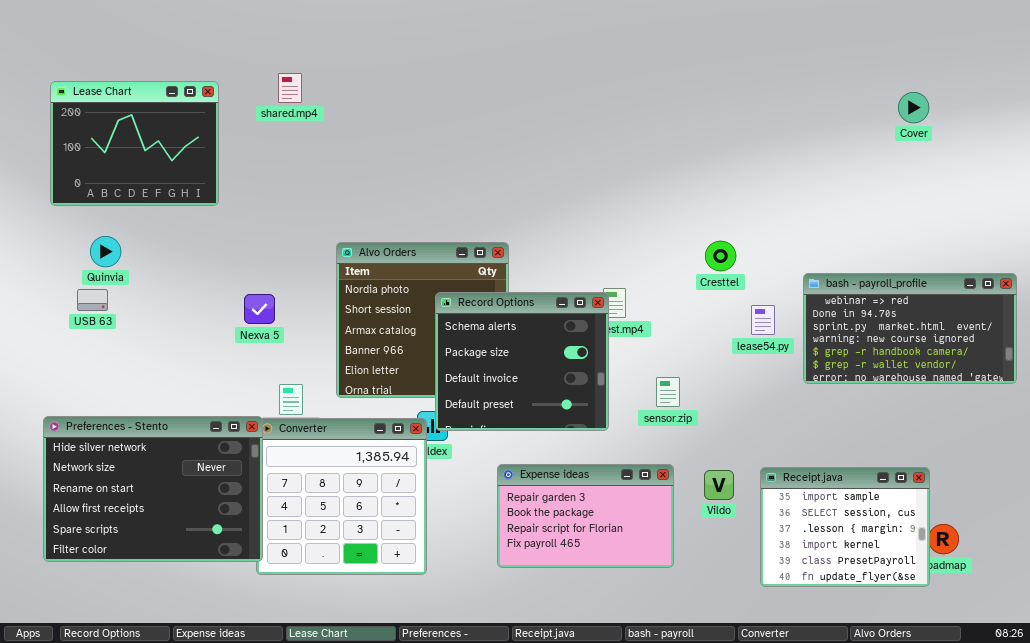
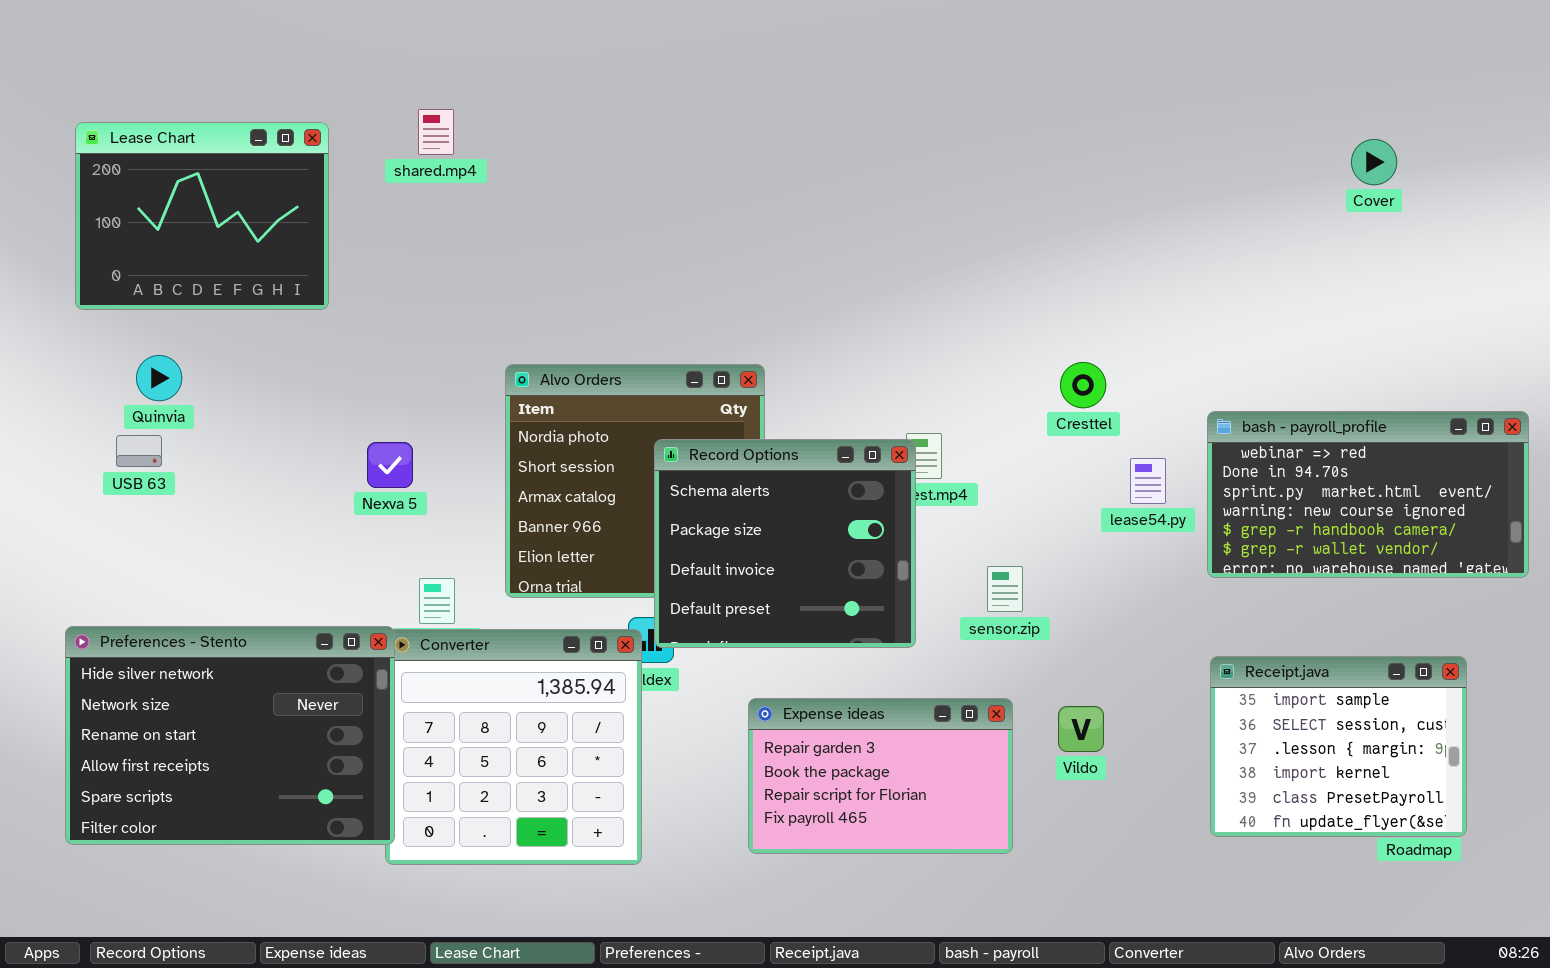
Receipt.java: [760,467,930,587] -> [1210,656,1467,837], moved

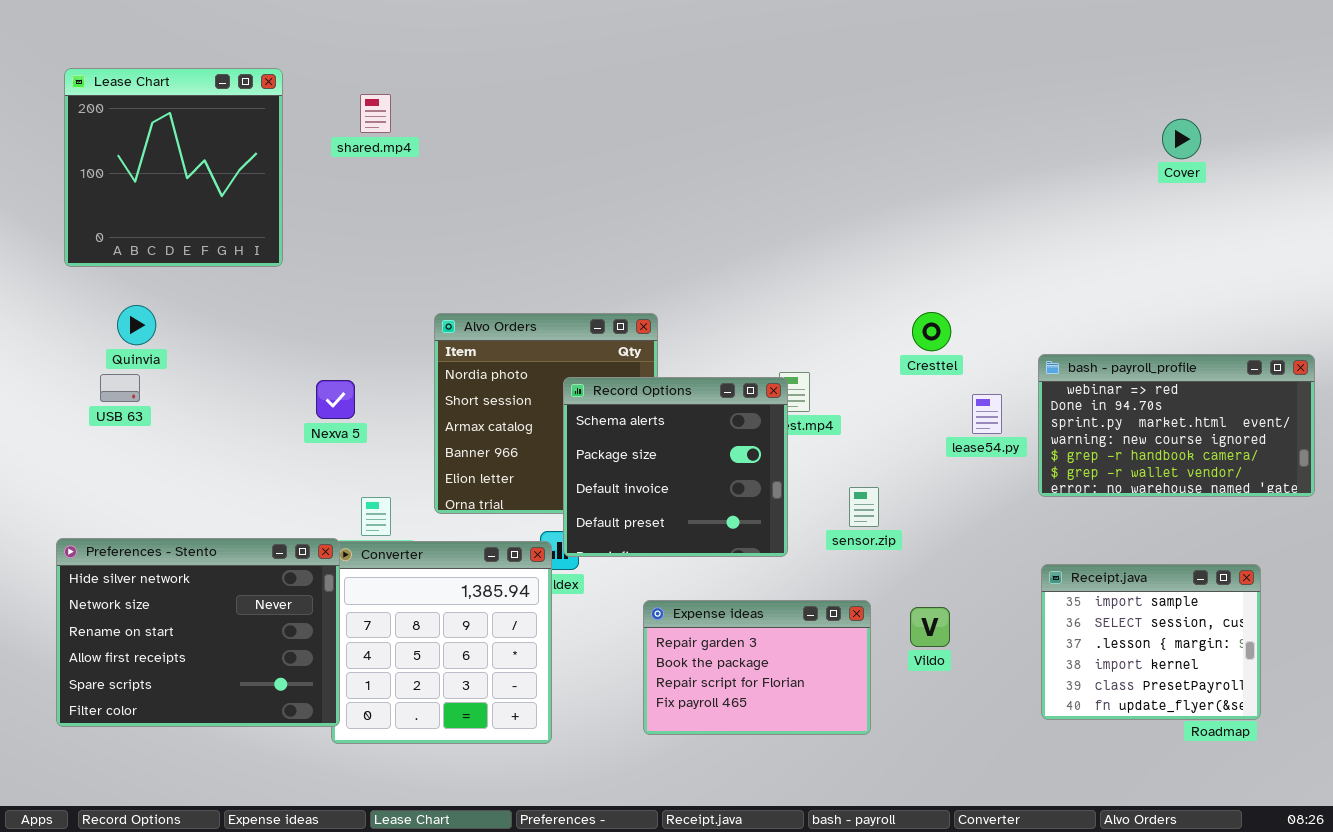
Lease Chart: [75,122,329,310] -> [64,68,283,267], resized

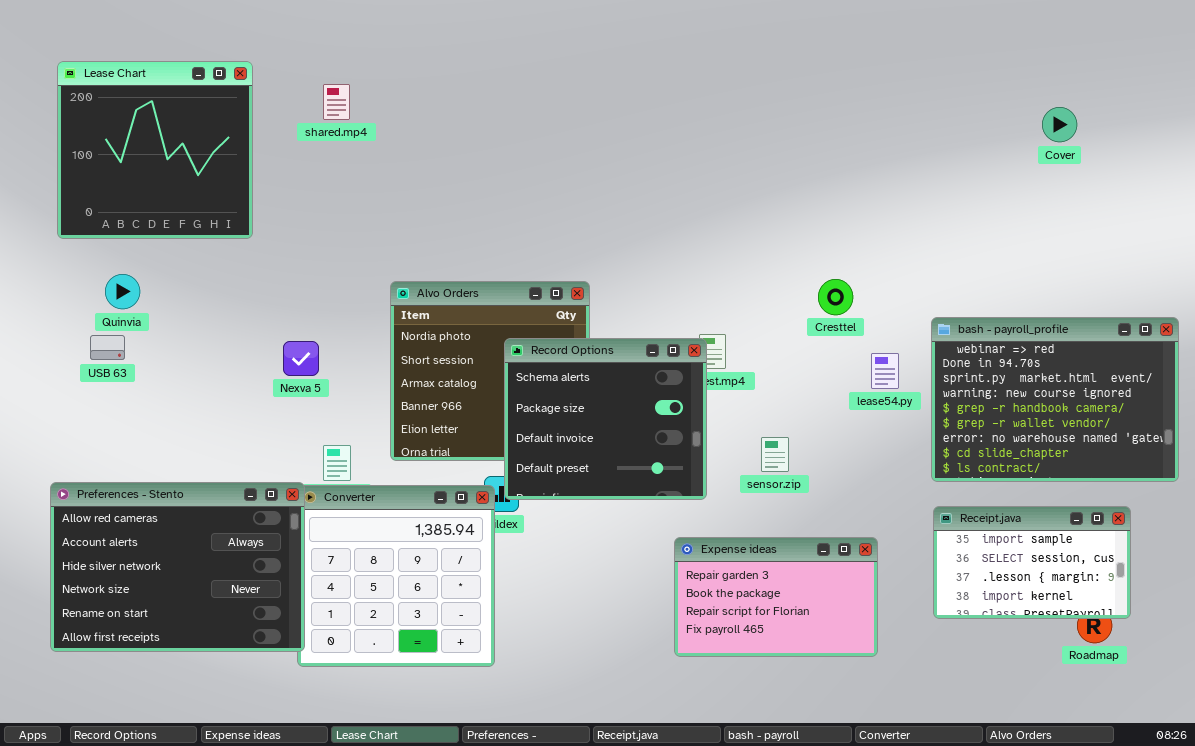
bash - payroll_profile: [1038,354,1315,497] -> [931,317,1179,482], resized
Preferences - Stento: [56,538,340,727] -> [50,482,305,652], scrolled up 2 rows
Receipt.java: [1041,564,1261,720] -> [933,506,1131,619], resized
Expense ideas: [643,600,871,735] -> [674,537,878,657], moved

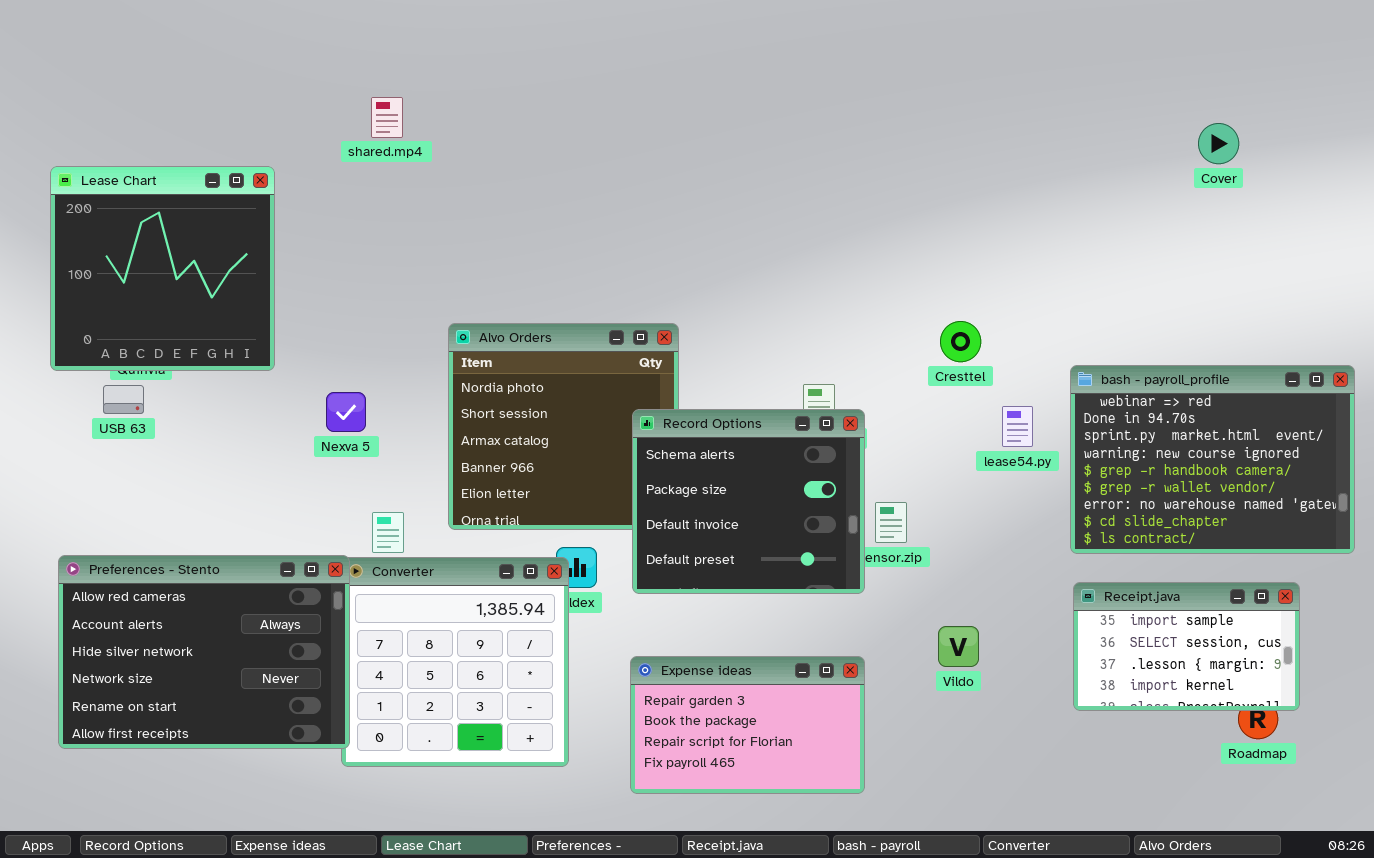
Lease Chart: [57,61,253,239] -> [50,166,275,371], moved
Record Options: [504,338,707,500] -> [632,409,865,594], moved
Expense ideas: [674,537,878,657] -> [630,656,865,794], moved

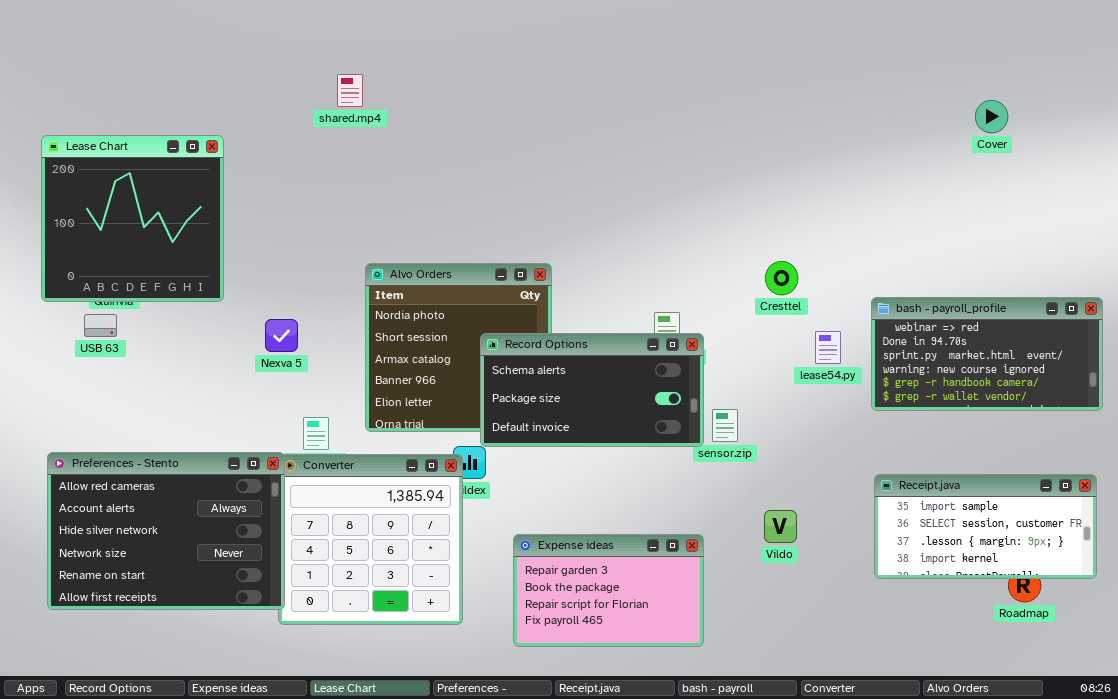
shared.mp4: [371,97,403,138] -> [337,74,363,107], moved
bash - payroll_profile: [1070,365,1355,554] -> [871,297,1103,411], resized
Record Options: [632,409,865,594] -> [480,333,704,447], resized
Receipt.java: [1073,582,1300,711] -> [874,474,1097,579], resized

